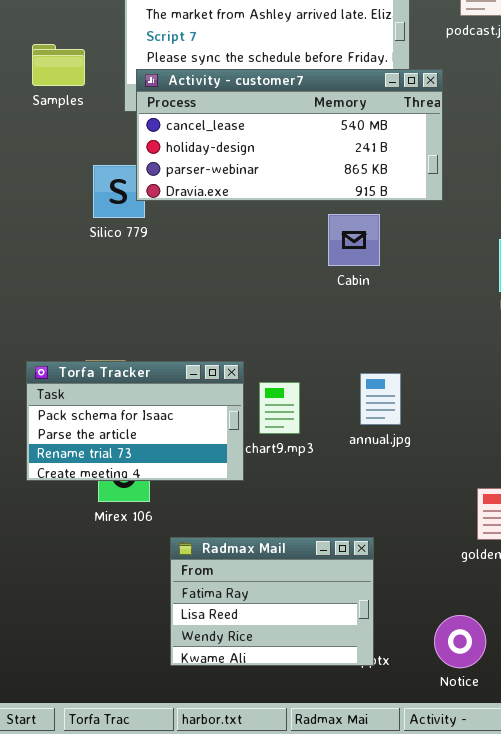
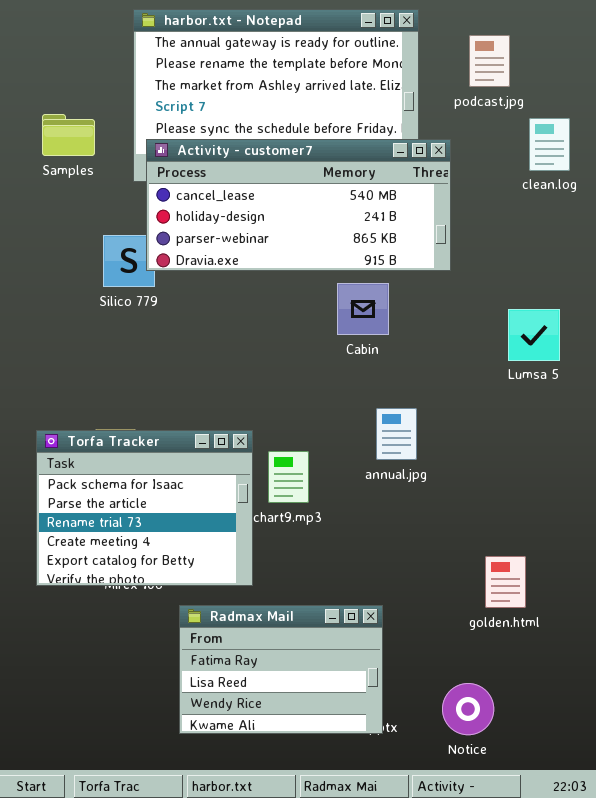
Torfa Tracker: [26,361,244,481] -> [36,430,253,586], resized
annual.jpg: [360,373,401,425] -> [376,408,417,460], moved

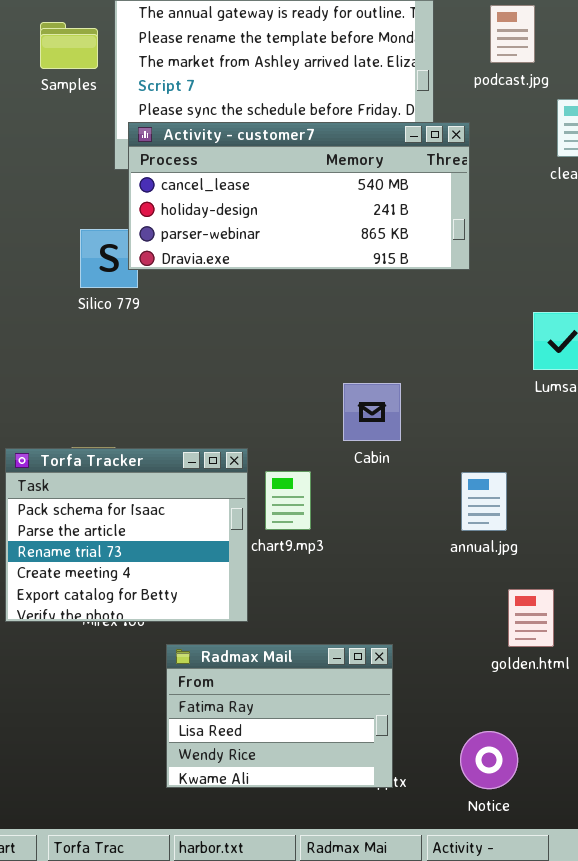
Samples: [42,114,95,156] -> [40,22,98,69], moved
Cabin: [337,283,389,335] -> [343,383,401,441], moved
annual.jpg: [376,408,417,460] -> [461,472,507,531], moved

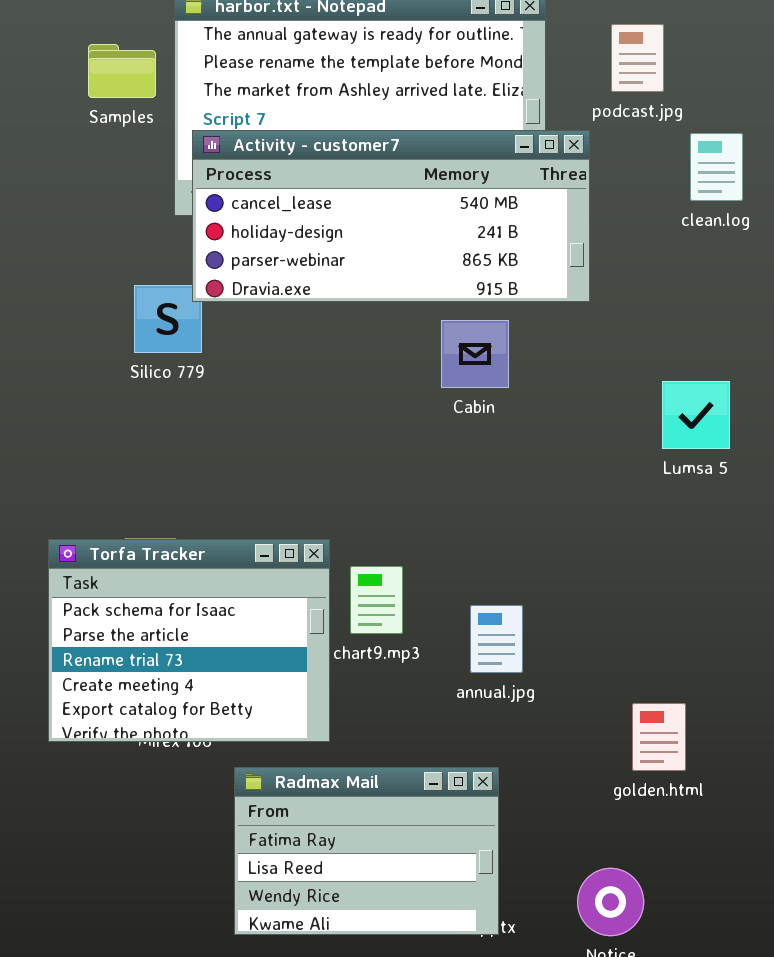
Activity - customer7: [128,122,470,270] -> [192,130,590,302], moved
Cabin: [343,383,401,441] -> [441,320,509,388], moved
annual.jpg: [461,472,507,531] -> [470,605,523,673], moved

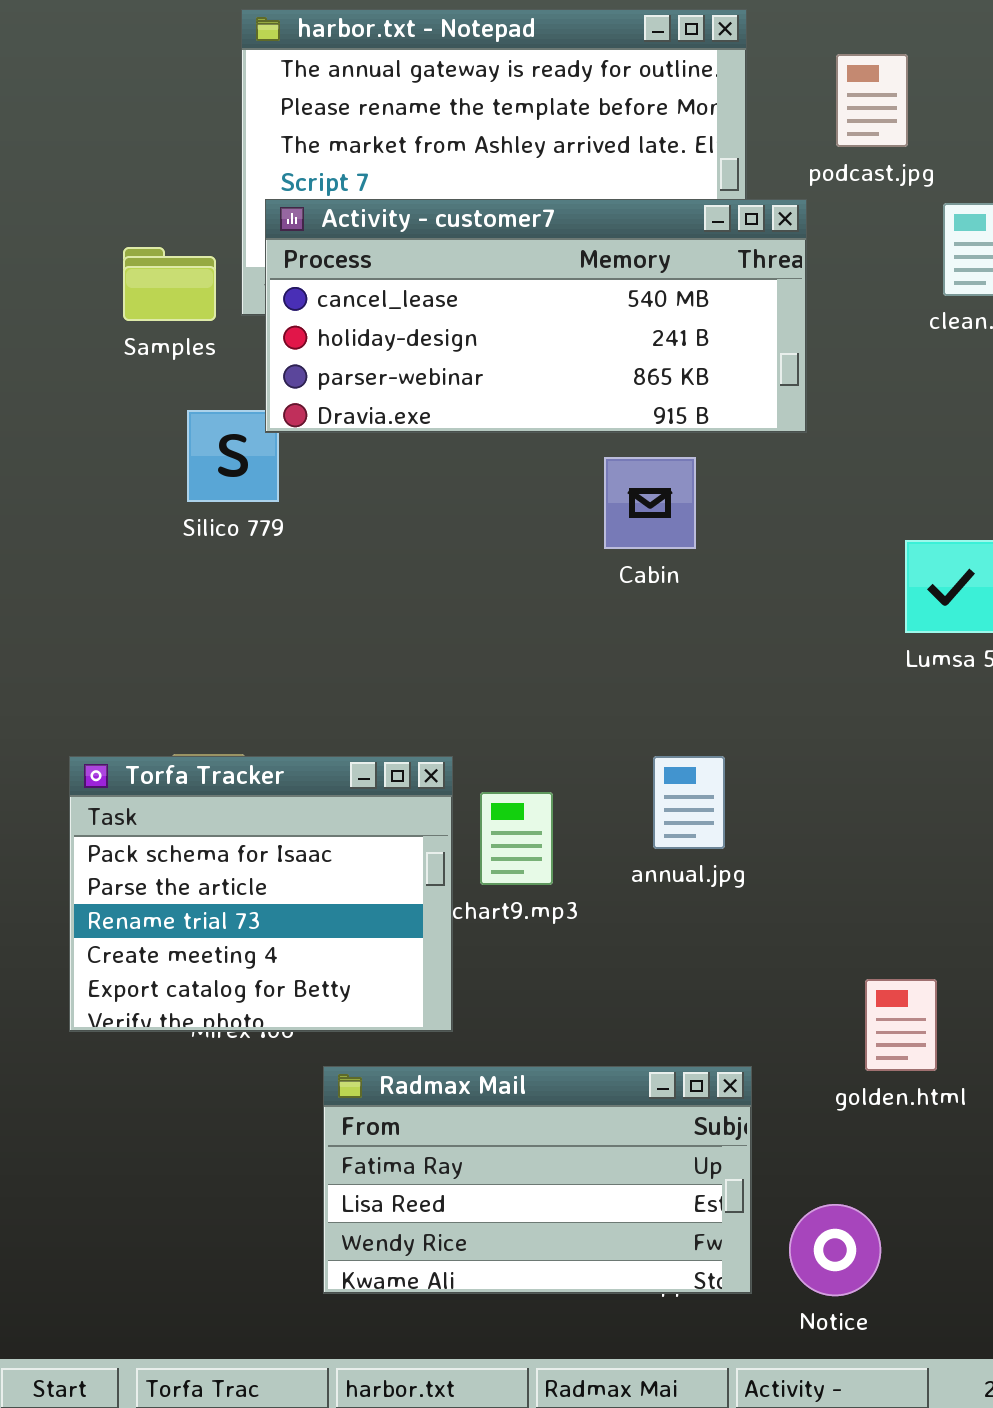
Samples: [88,44,156,98] -> [123,247,216,321], moved
annual.jpg: [470,605,523,673] -> [653,756,725,849], moved
Radmax Mail: [234,767,499,935] -> [323,1066,752,1294], resized

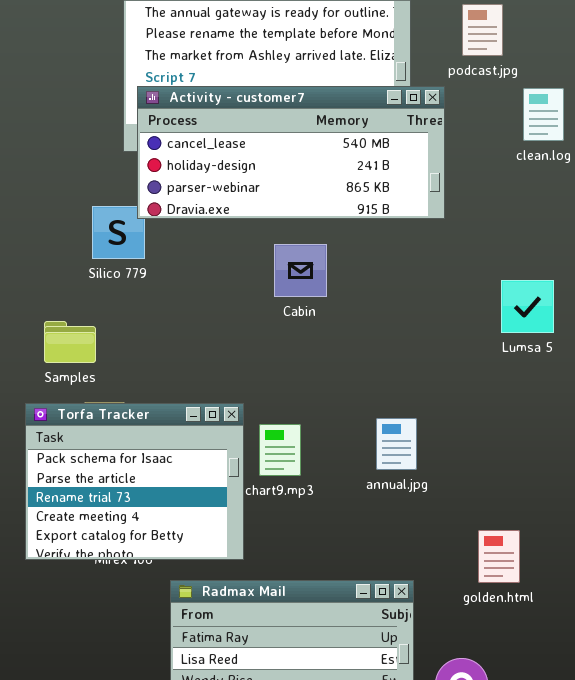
Samples: [123,247,216,321] -> [44,321,96,363], moved
Cabin: [604,457,696,549] -> [274,244,327,297], moved
annual.jpg: [653,756,725,849] -> [376,418,417,470], moved

